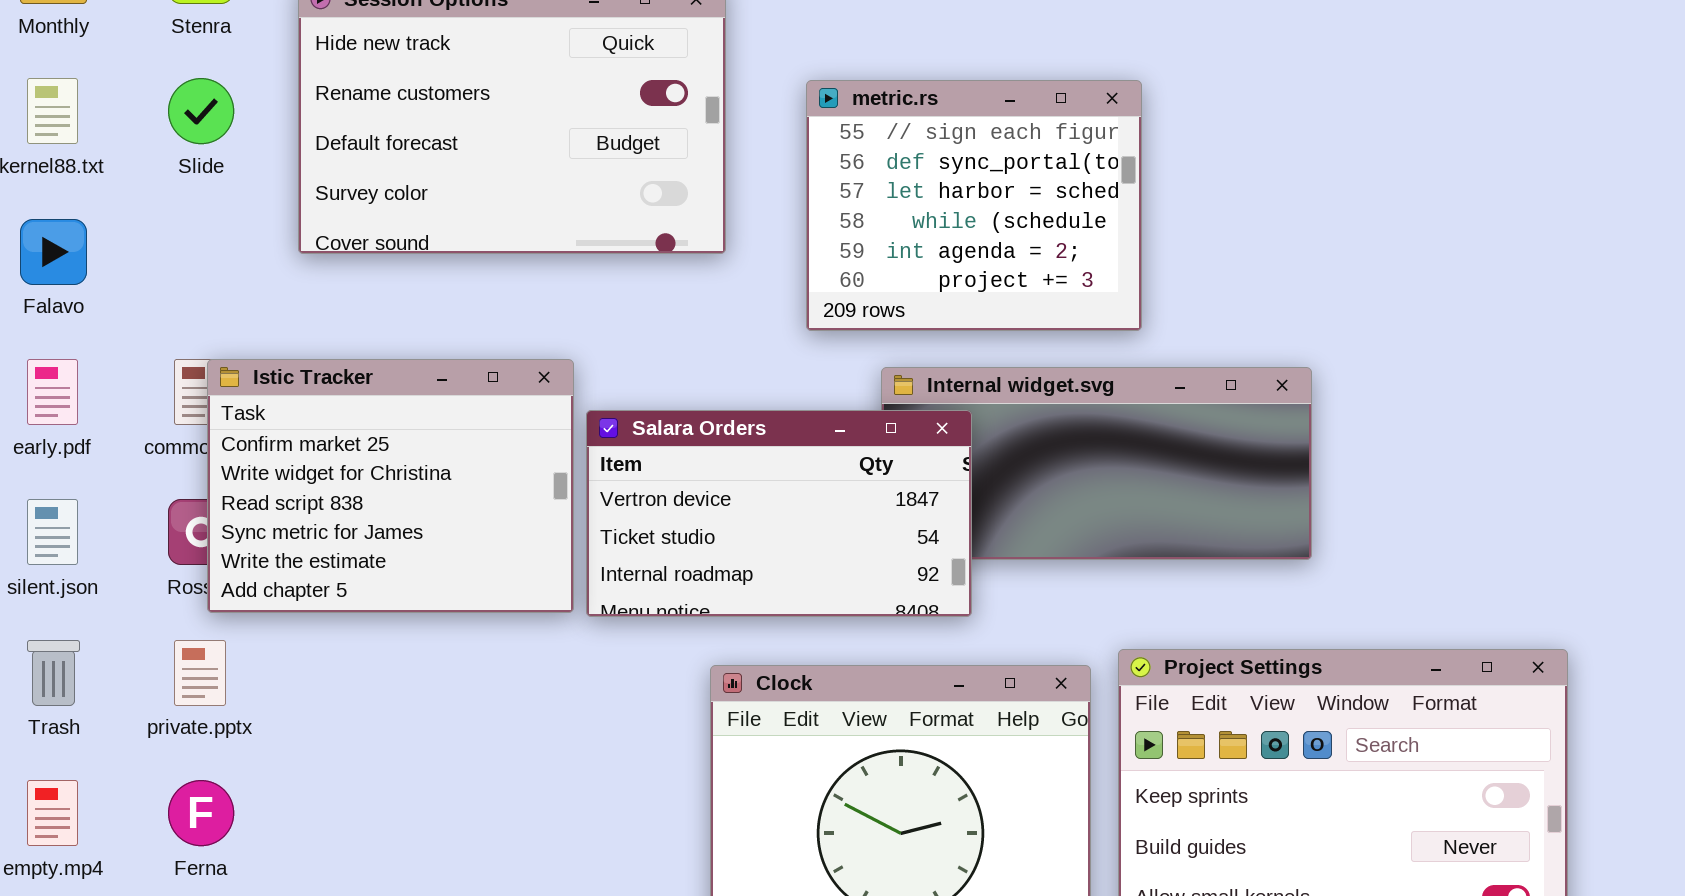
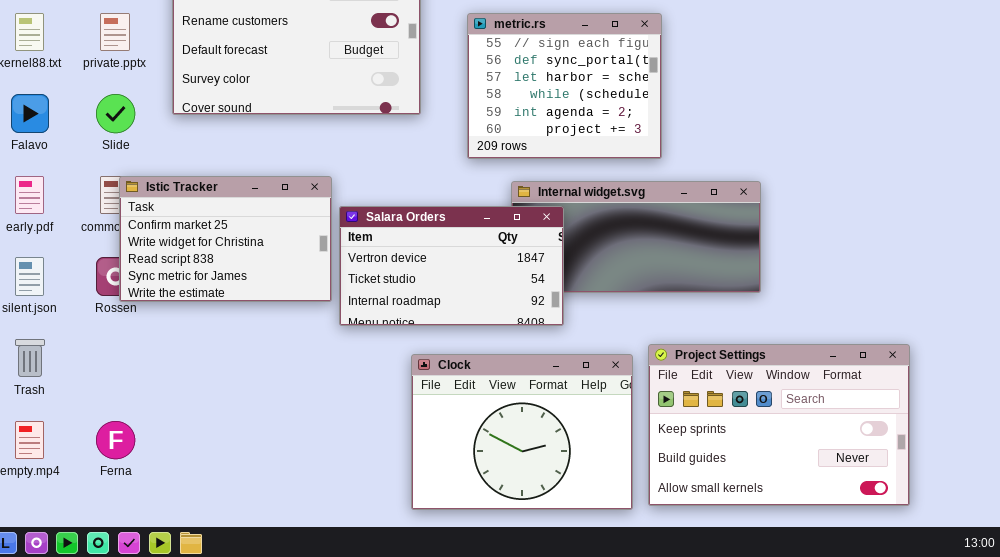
Slide: [168,78,234,144] -> [96,94,135,133], moved
Istic Tracker: [207,359,574,613] -> [119,176,332,302], resized
private.pptx: [174,640,226,706] -> [100,13,130,51], moved

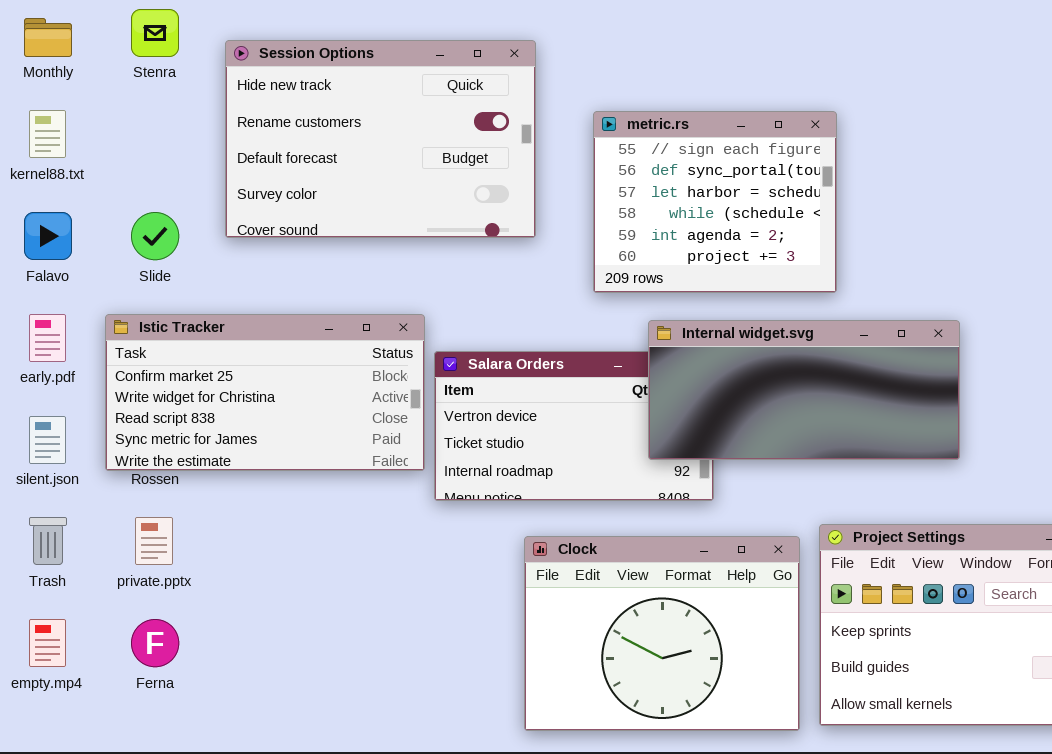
private.pptx: [100,13,130,51] -> [135,517,173,565], moved
Istic Tracker: [119,176,332,302] -> [105,314,425,471], resized
Internal widget.svg: [511,181,761,293] -> [648,320,960,460], raised

